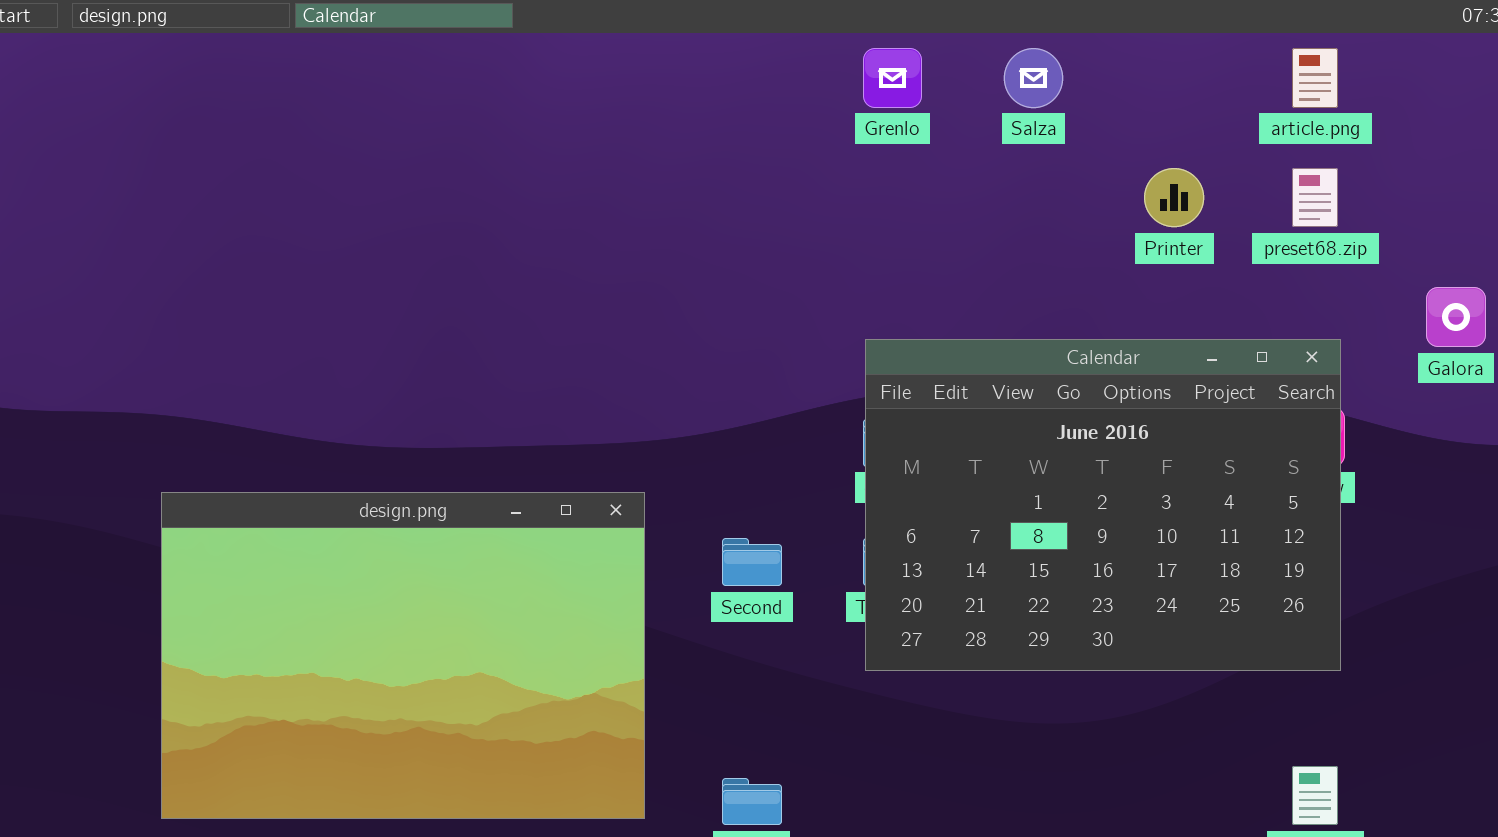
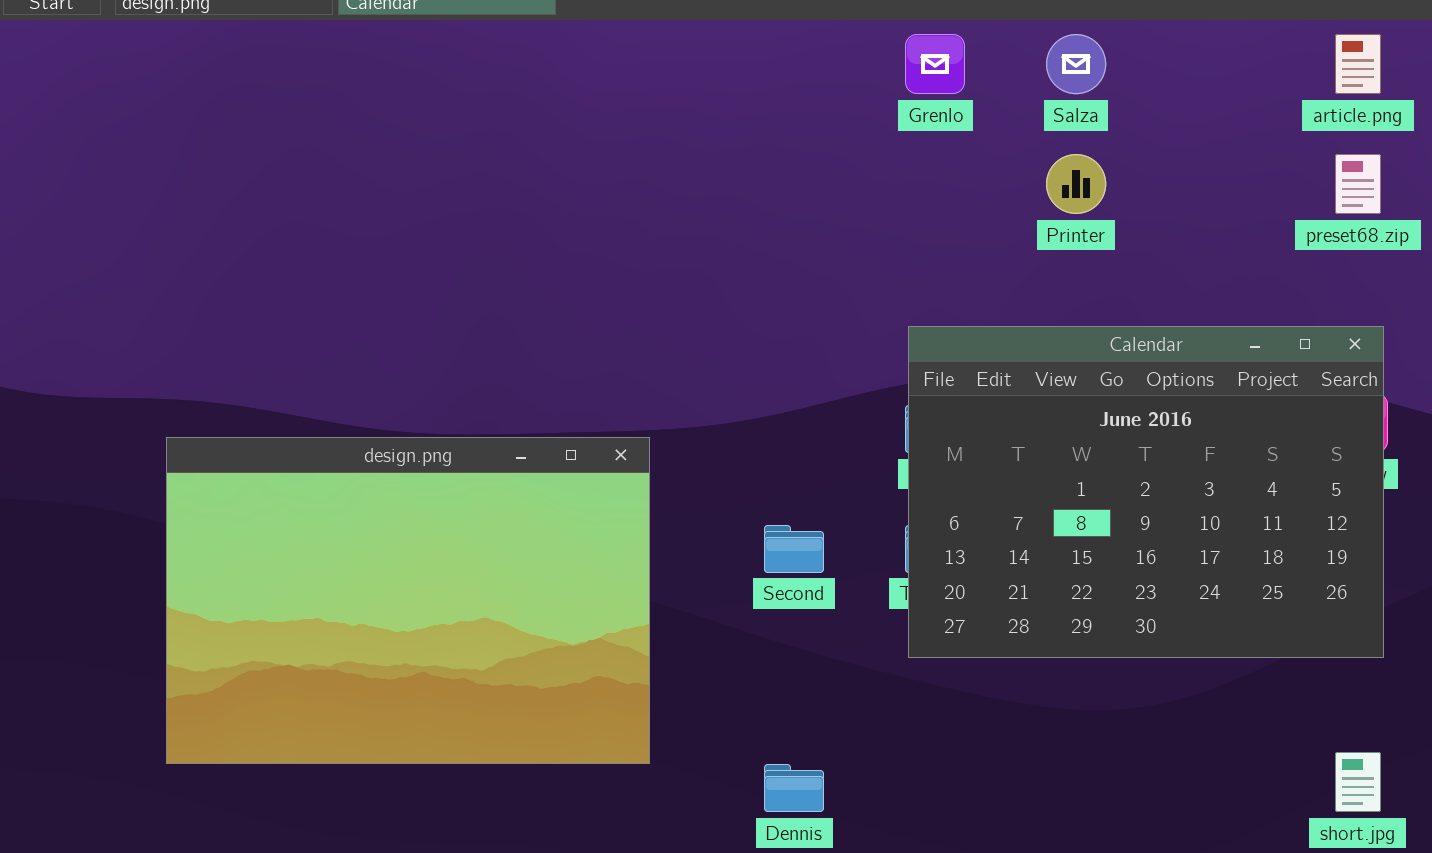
Printer: [1144,168,1204,227] -> [1046,154,1106,214], moved
design.png: [161,492,645,819] -> [166,437,650,764], moved

